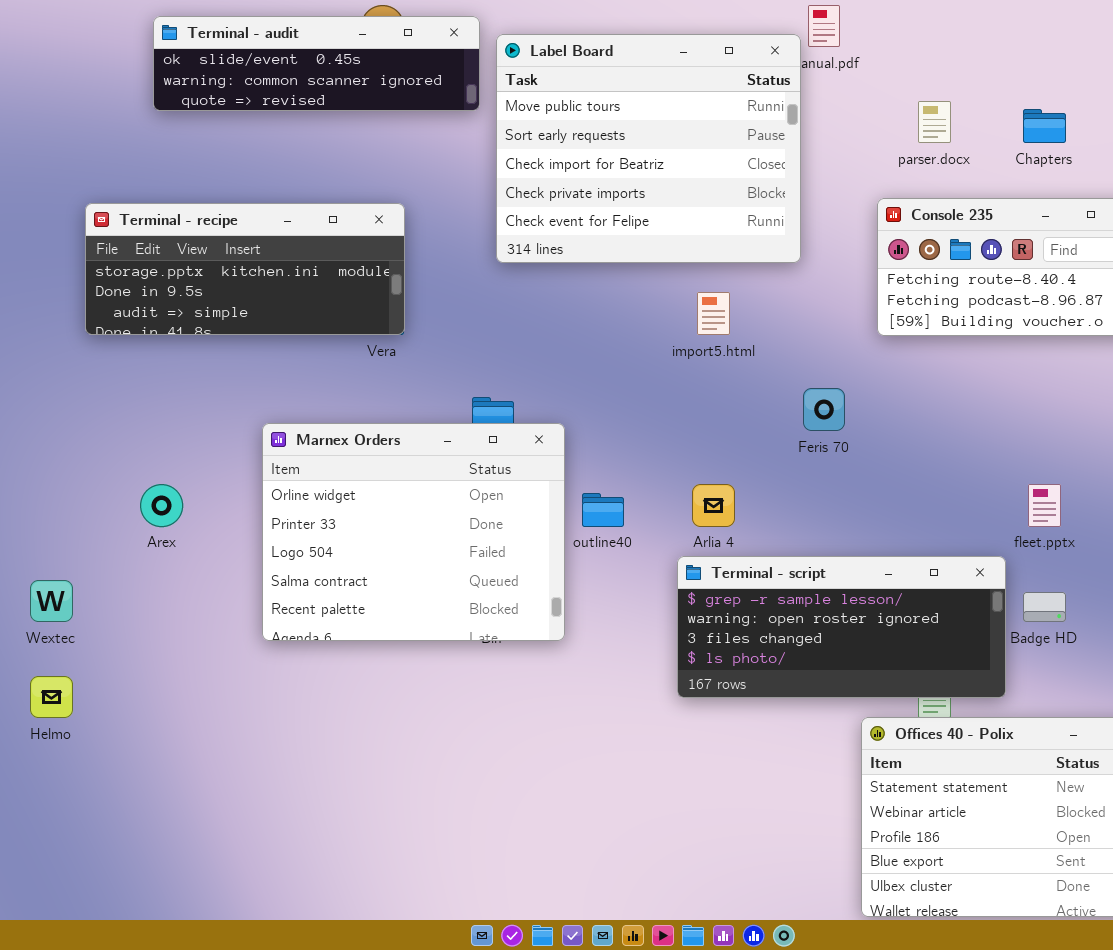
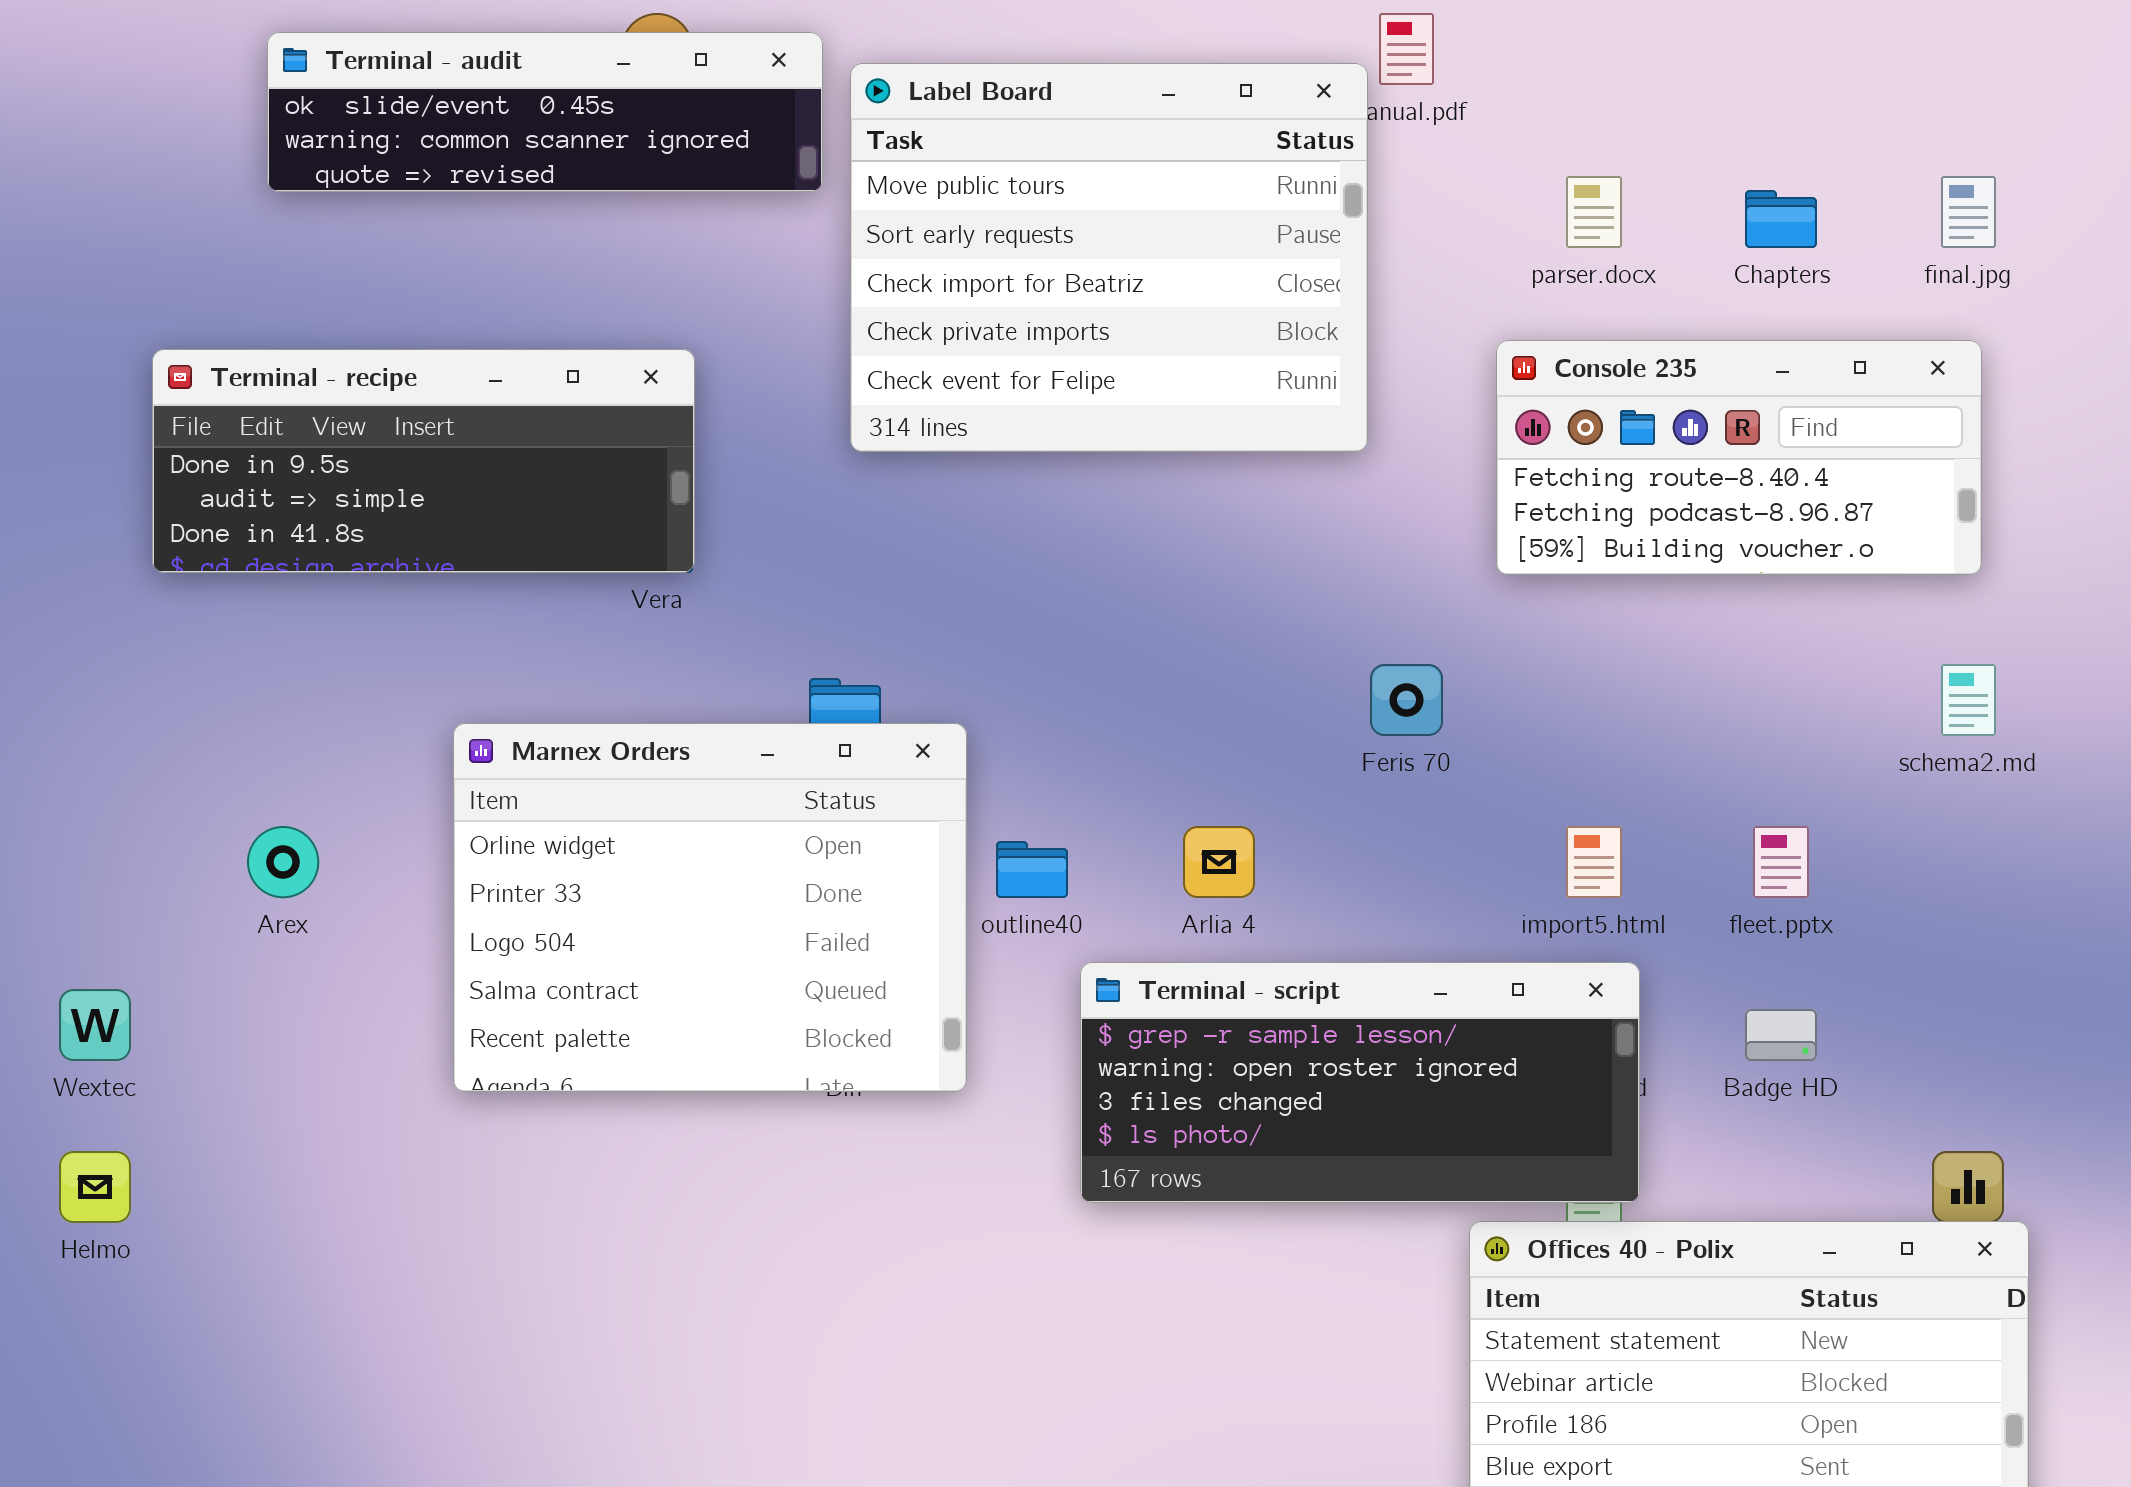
Terminal - recipe: [85,203,405,335] -> [152,349,695,573], scrolled down 1 row
import5.html: [697,292,730,335] -> [1566,826,1622,898], moved
Terminal - script: [677,556,1006,698] -> [1080,962,1640,1203], moved

